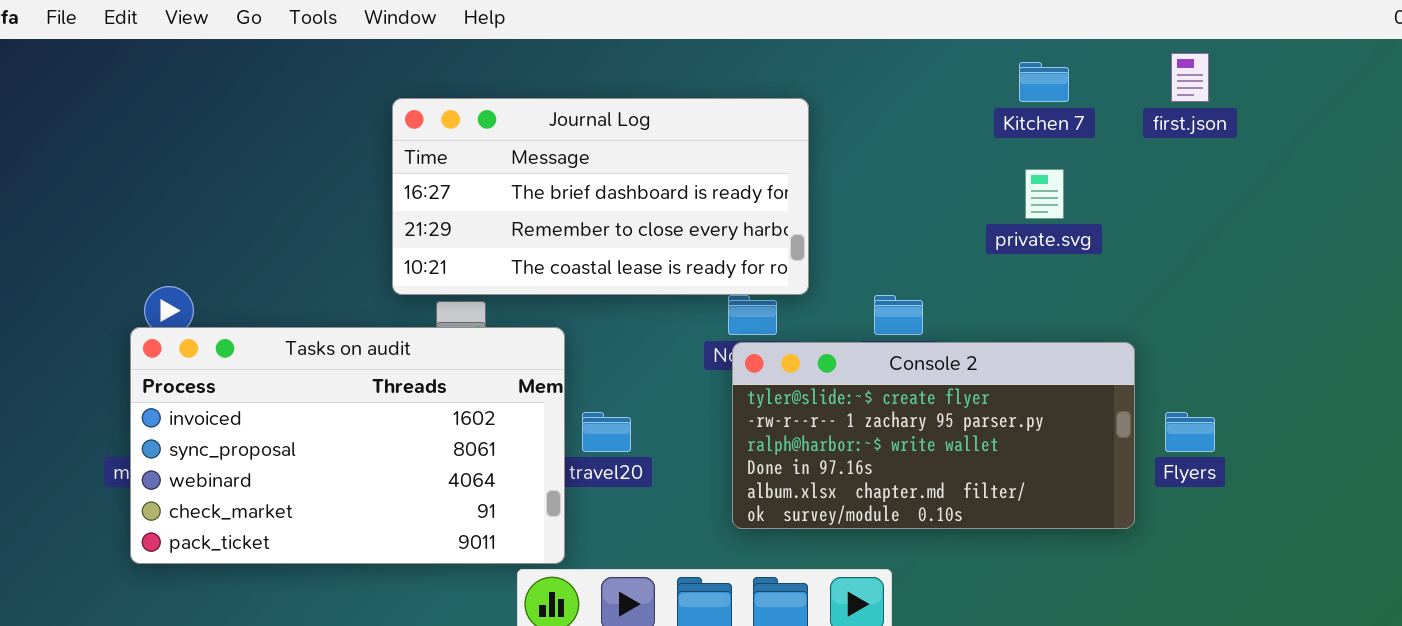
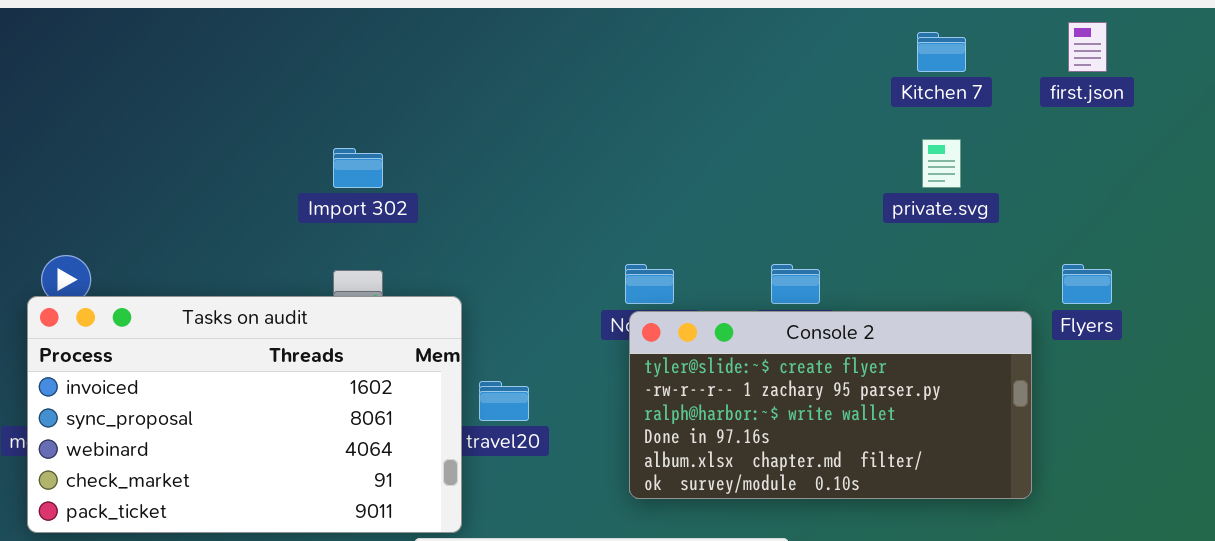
Journal Log: [392,98,809,295] -> none, closed
Flyers: [1165,412,1215,452] -> [1062,264,1112,304], moved

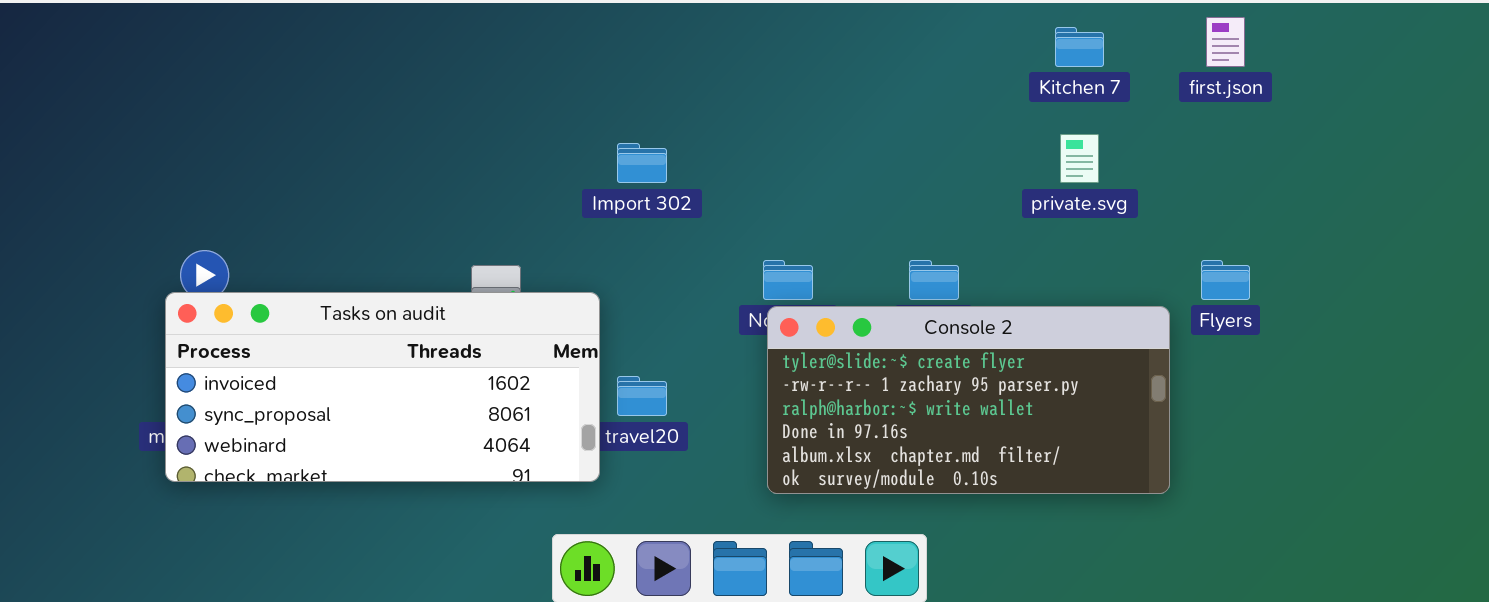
Import 302: [333,148,383,188] -> [617,143,667,183], moved
Tasks on audit: [27,296,462,533] -> [165,292,600,482], resized

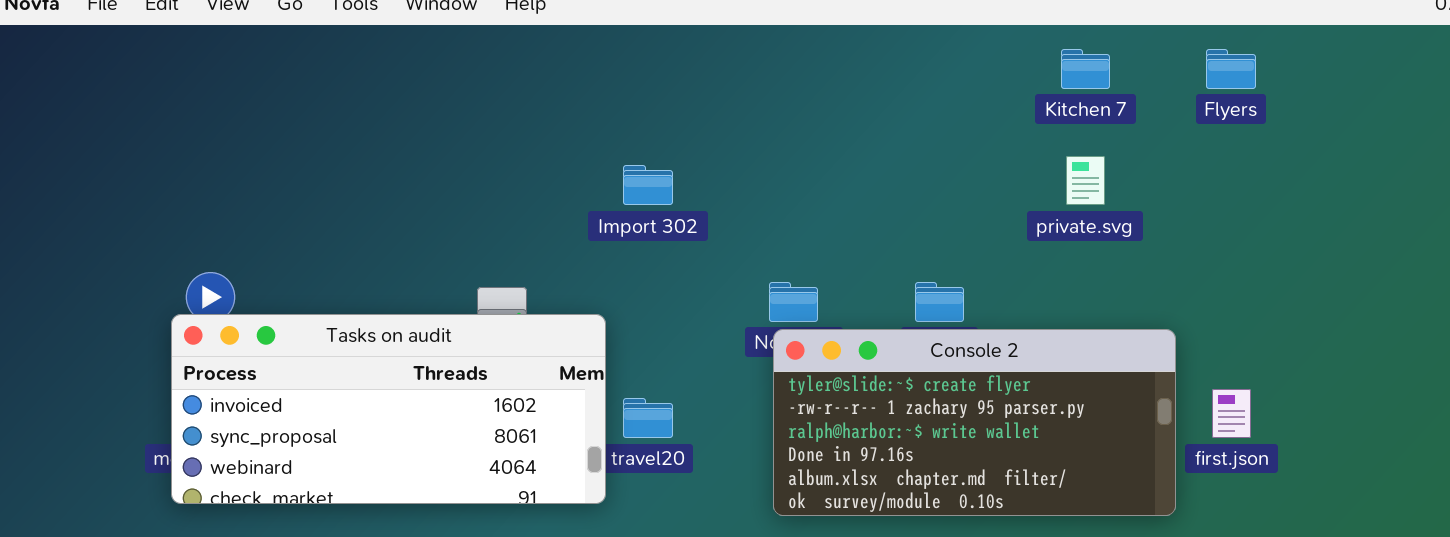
first.json: [1206,17,1245,67] -> [1212,389,1251,438], moved
Flyers: [1201,260,1250,300] -> [1206,49,1256,89], moved

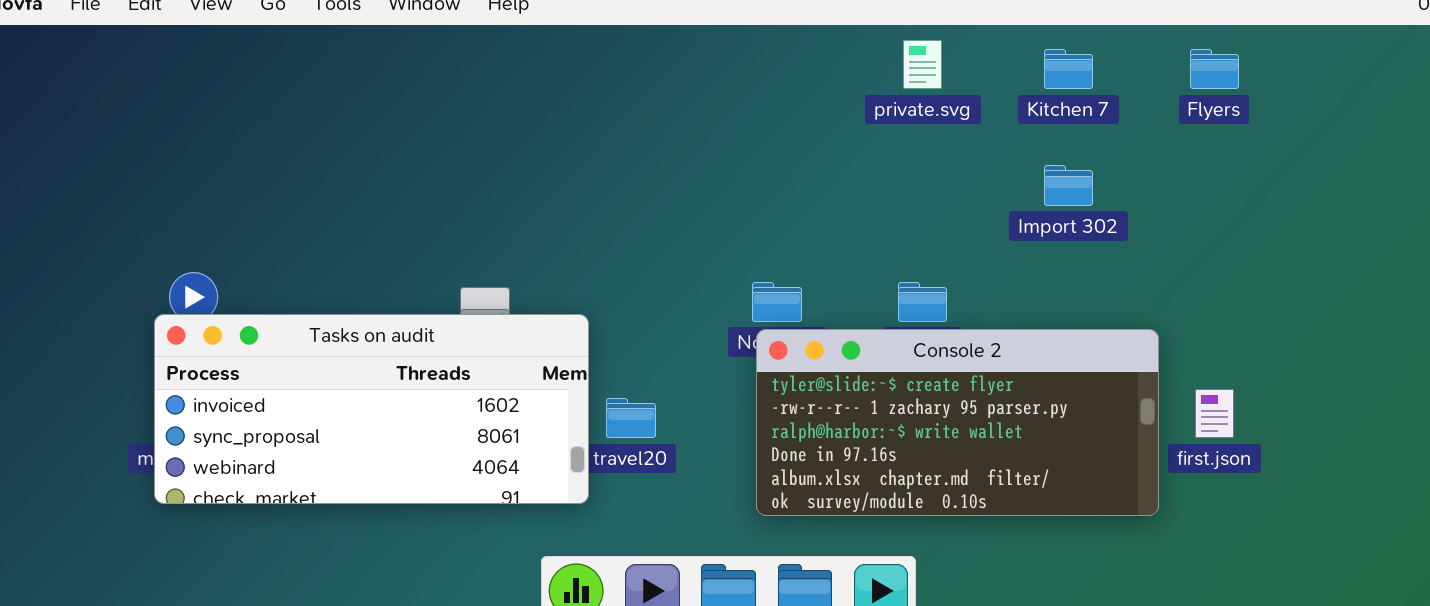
private.svg: [1066,156,1105,205] -> [903,40,942,89], moved
Import 302: [623,165,673,205] -> [1044,165,1093,206], moved

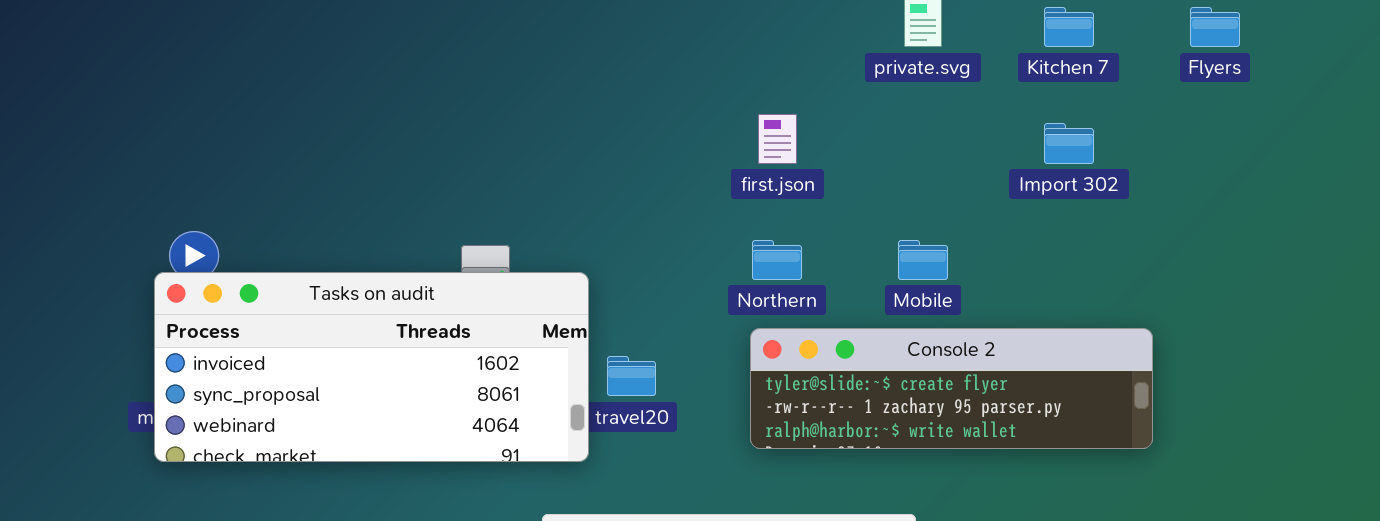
Console 2: [756,329,1159,516] -> [750,328,1153,449], moved, resized
first.json: [1195,389,1234,438] -> [758,114,797,164], moved

